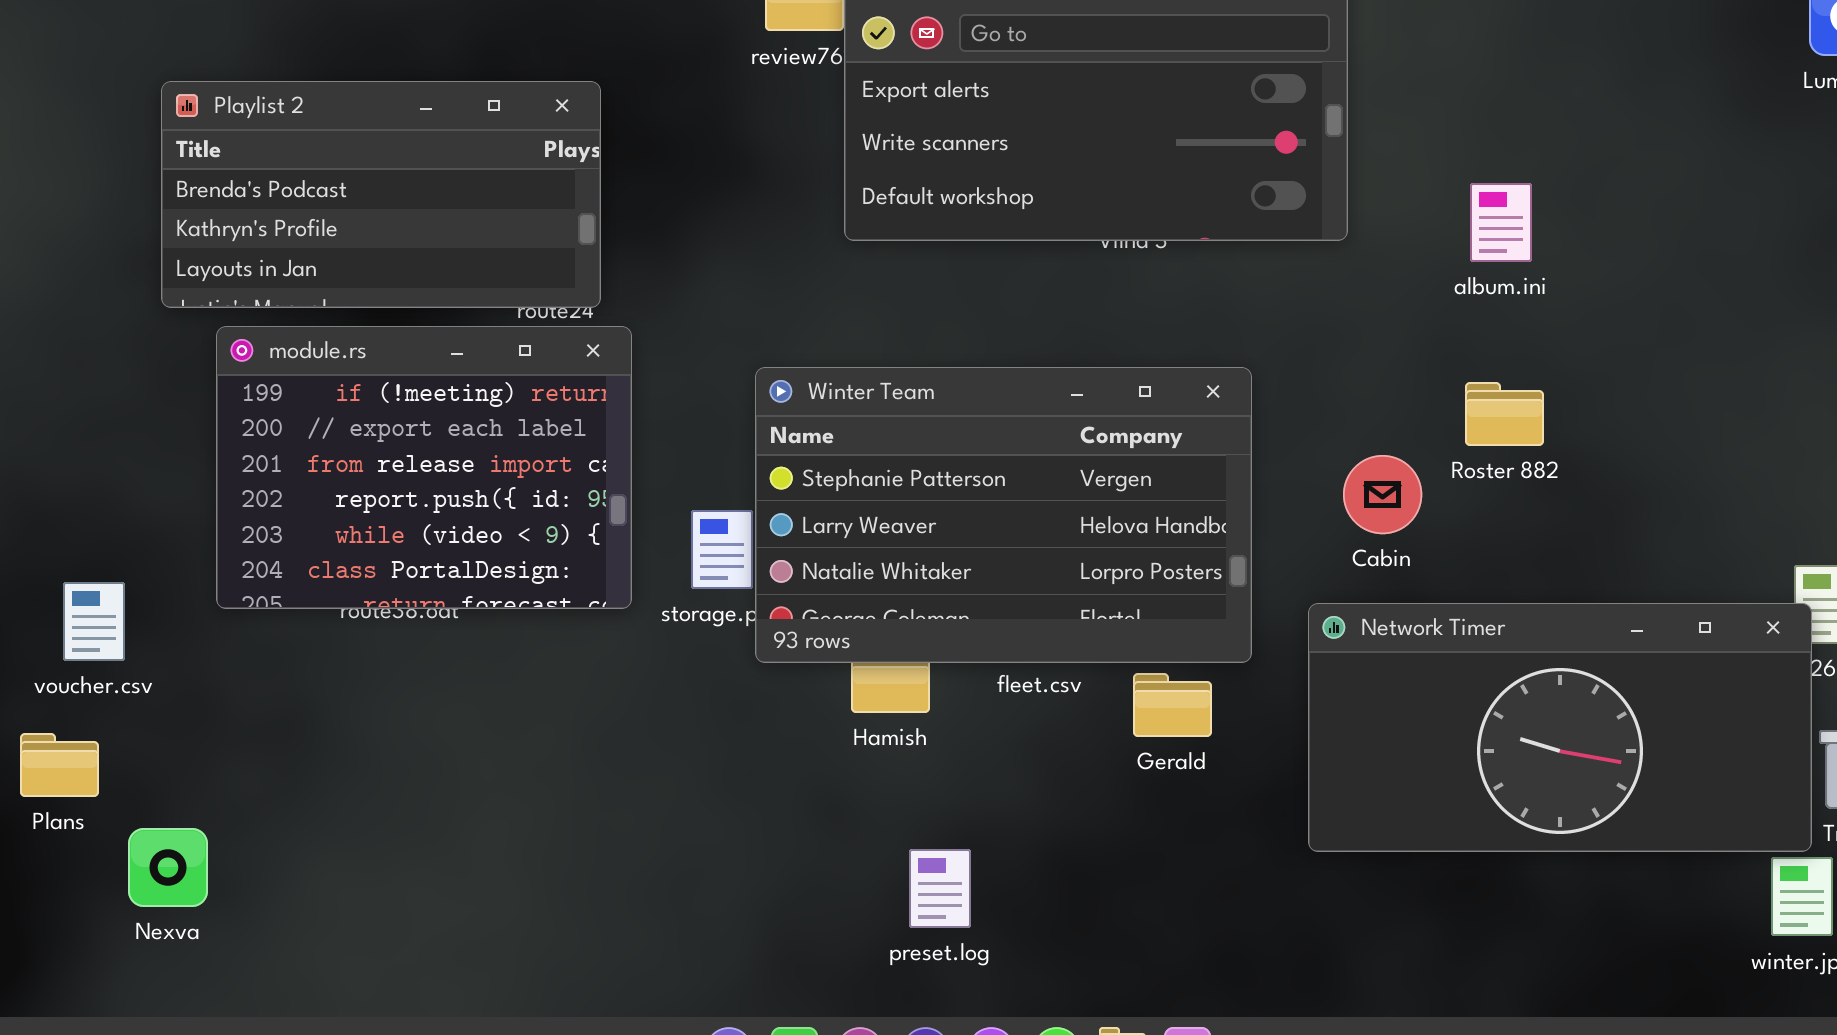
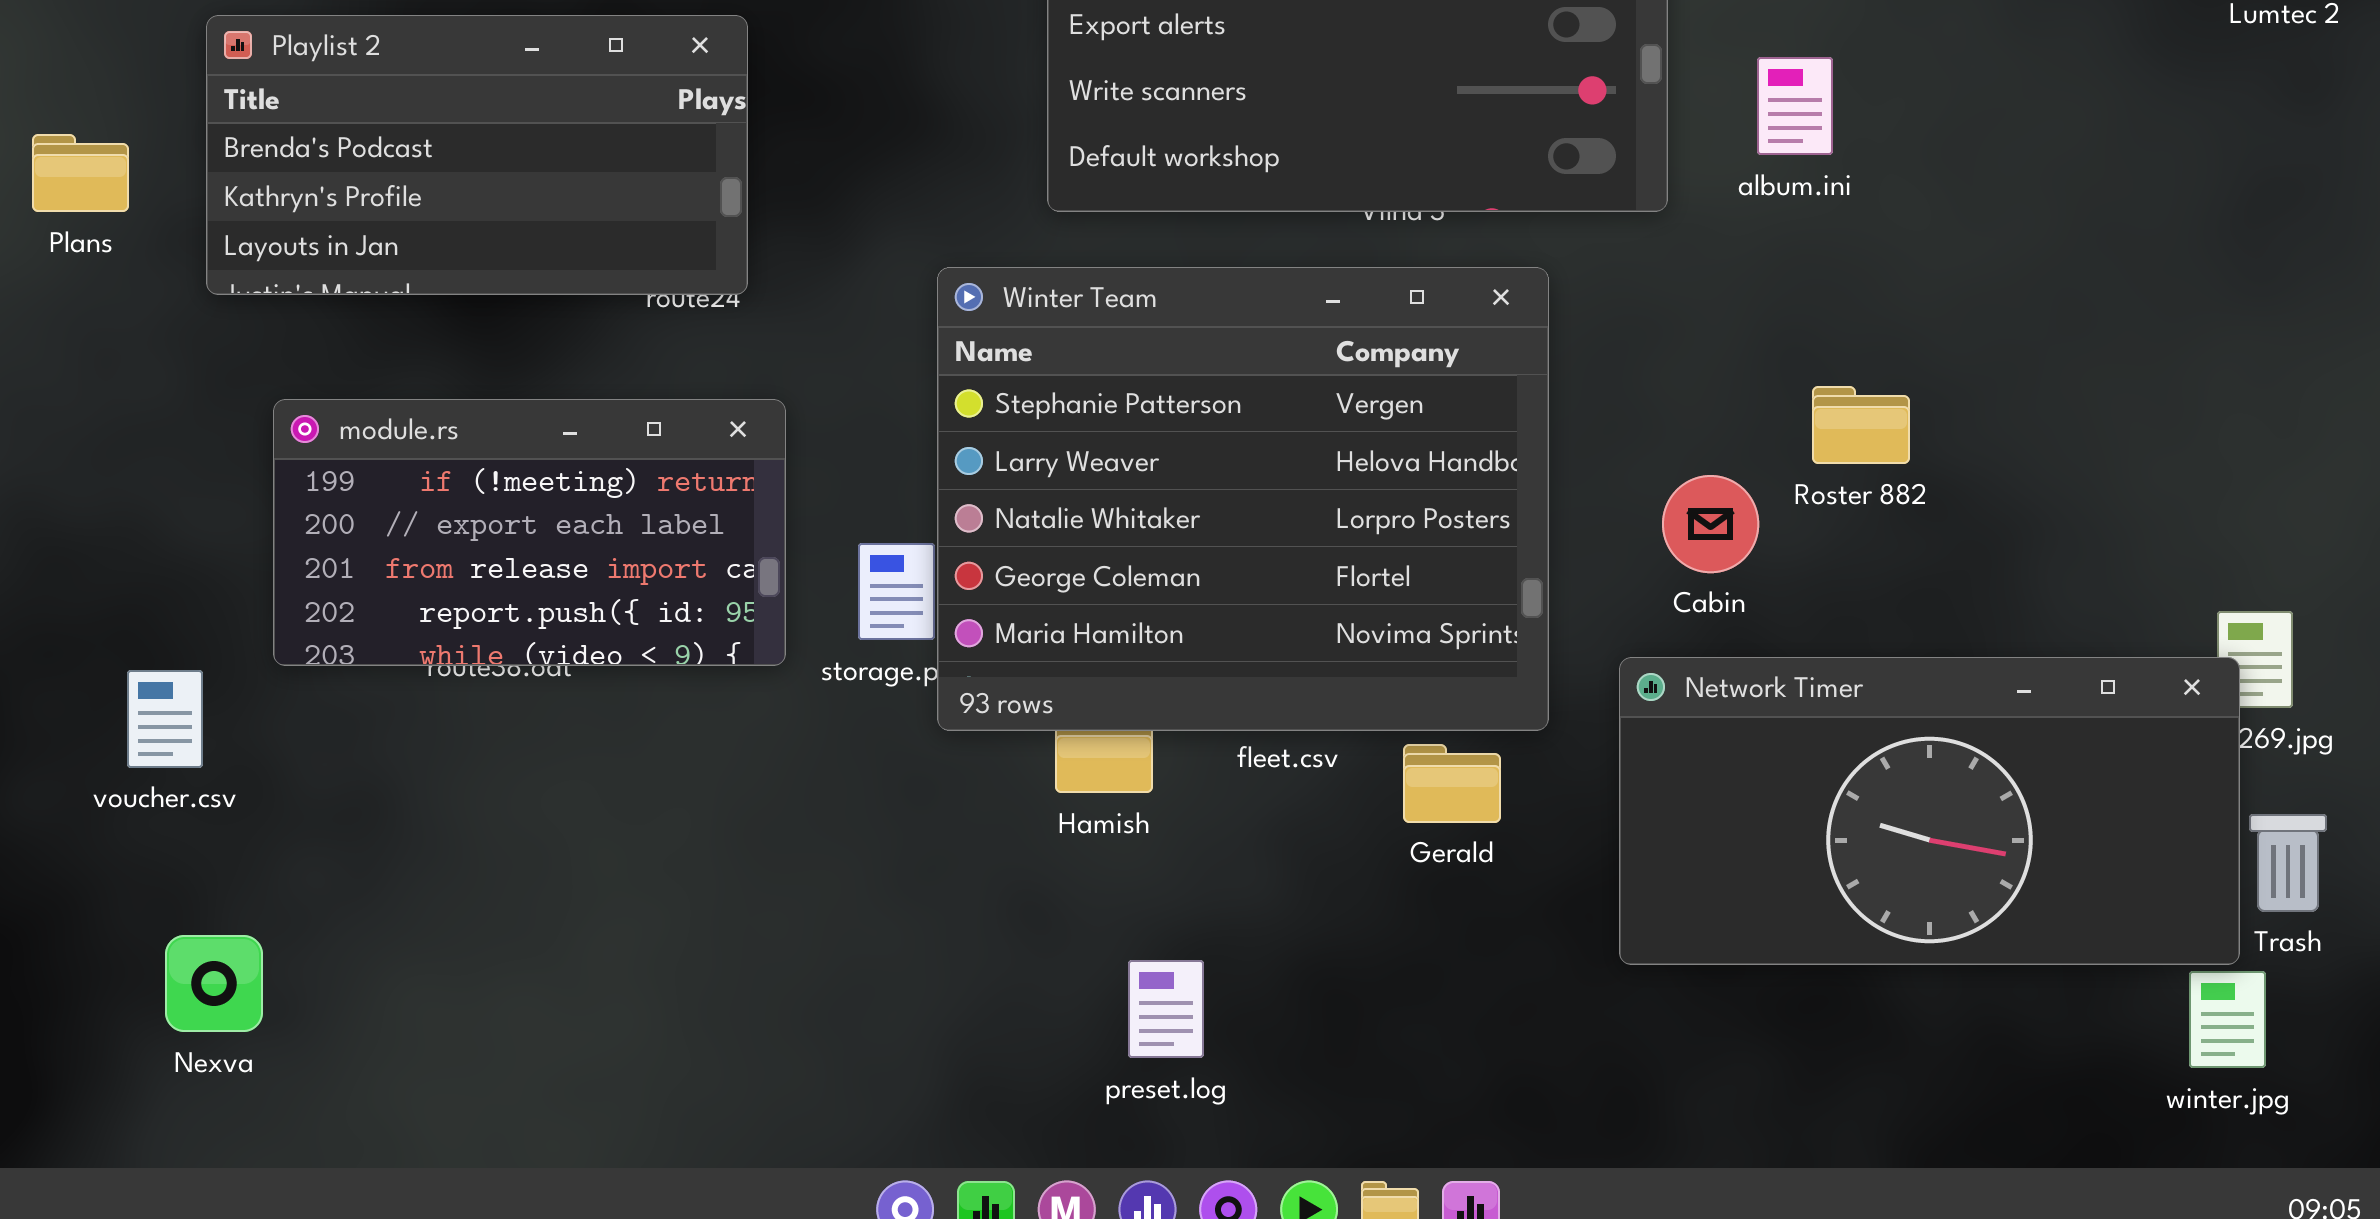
album.ini: [1470,183,1532,262] -> [1757,57,1833,155], moved
module.rs: [216,326,632,609] -> [273,399,786,666], resized
Winter Team: [755,367,1252,663] -> [937,267,1549,731], resized
voucher.csv: [63,582,125,661] -> [127,670,203,768], moved
Plans: [20,733,99,797] -> [32,134,129,212], moved

